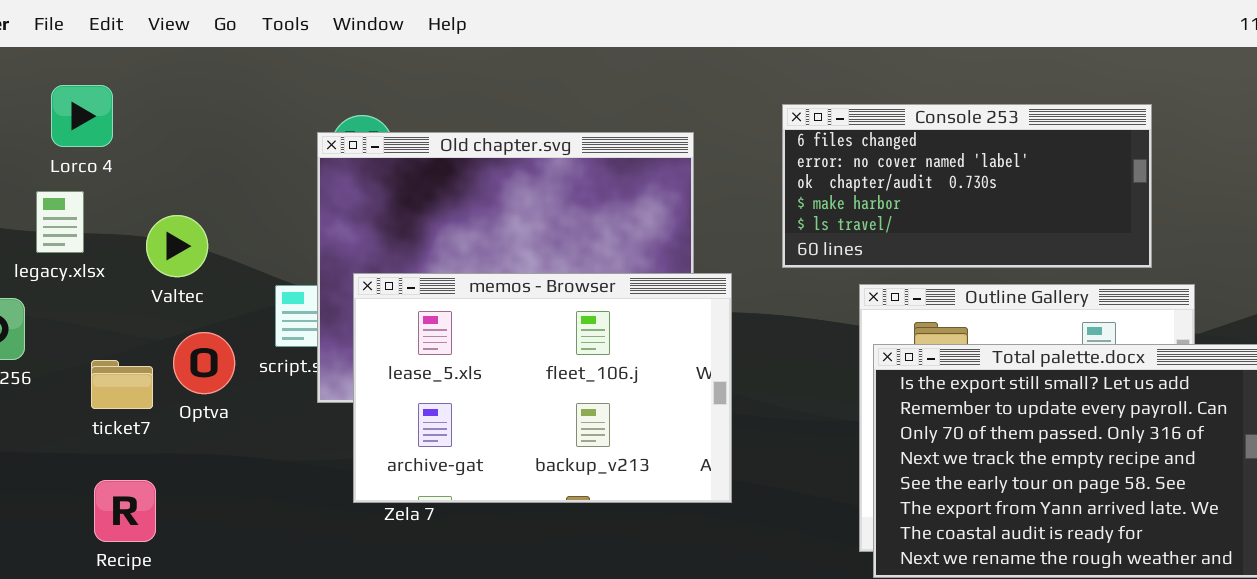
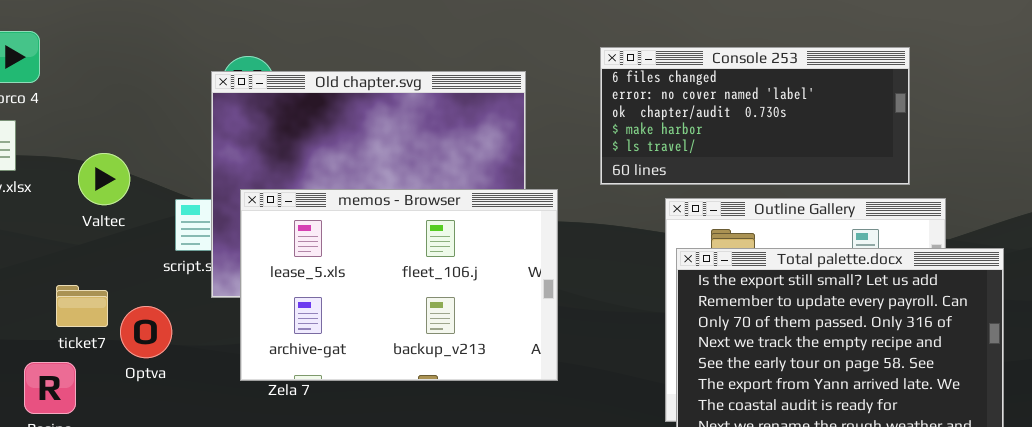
Valtec: [146,215,208,277] -> [78,153,130,205], moved
Optva: [173,332,235,394] -> [120,306,172,358], moved
ticket7: [91,360,153,409] -> [56,285,108,327], moved

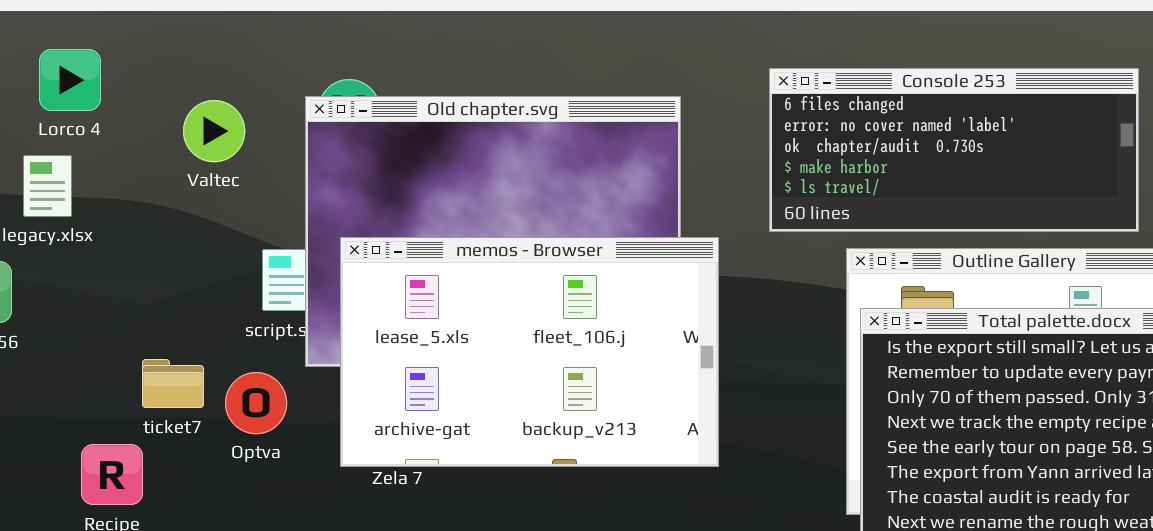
Valtec: [78,153,130,205] -> [183,100,245,162], moved
ticket7: [56,285,108,327] -> [142,359,204,408], moved
Optva: [120,306,172,358] -> [225,372,287,434], moved

